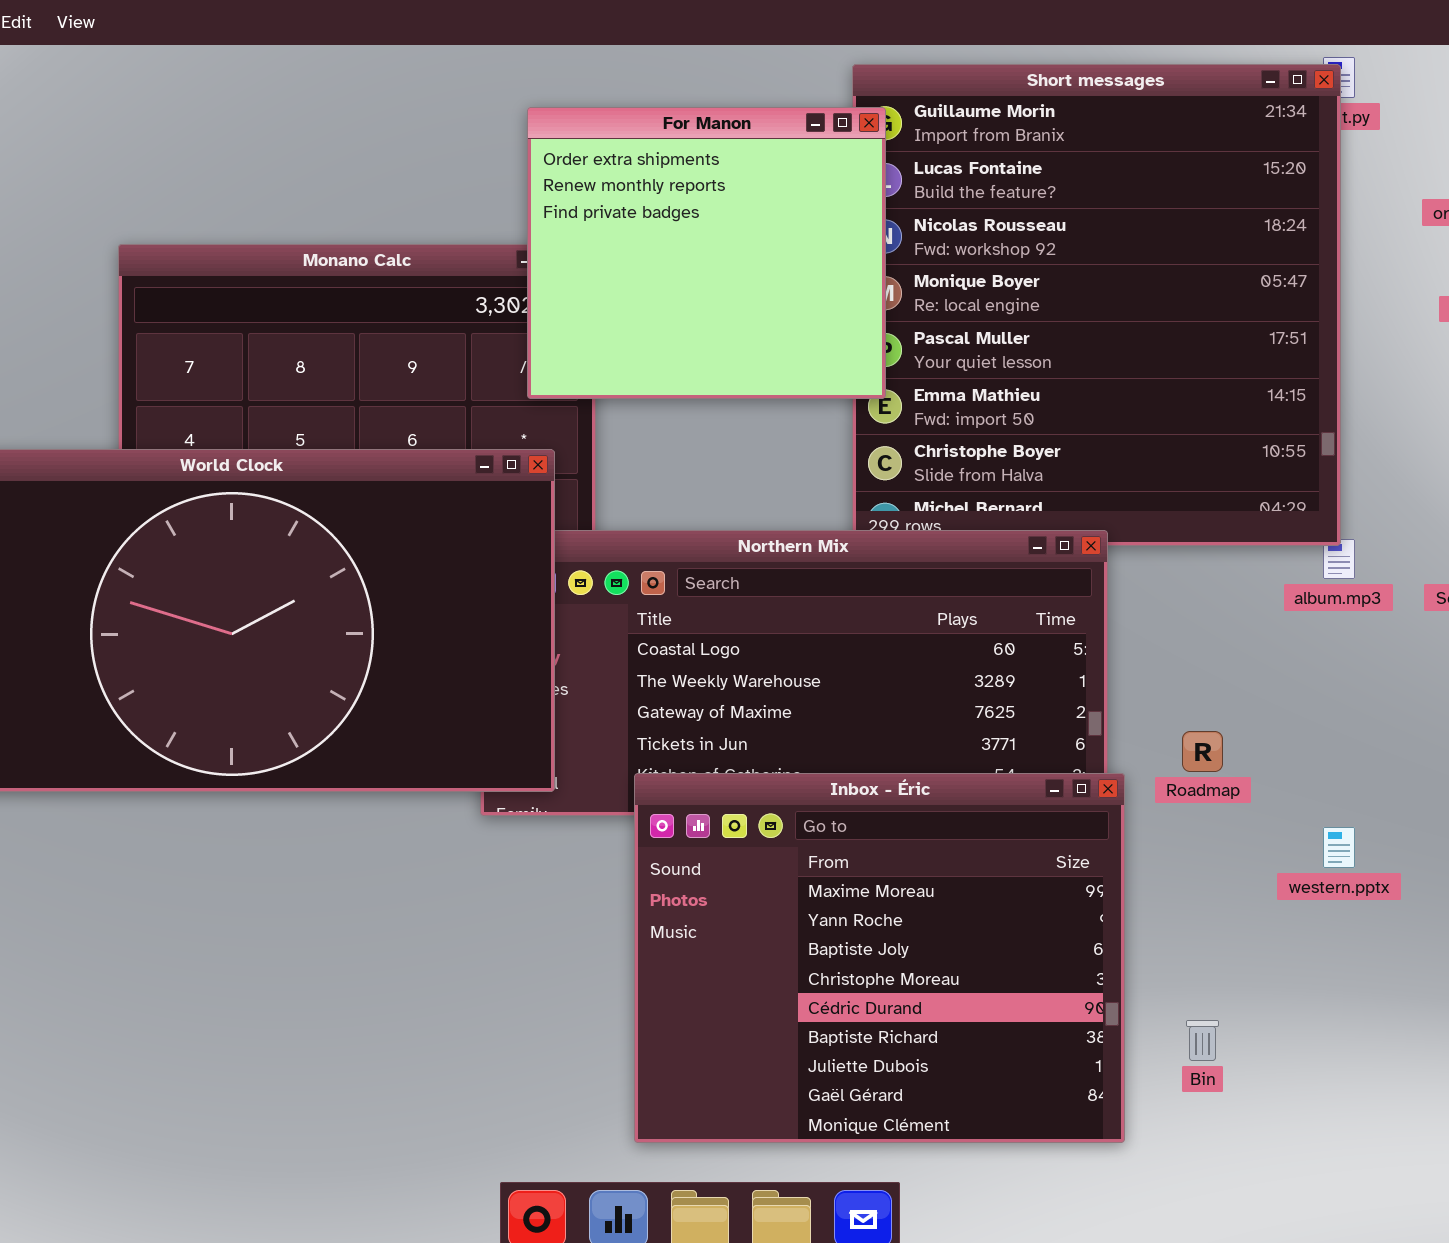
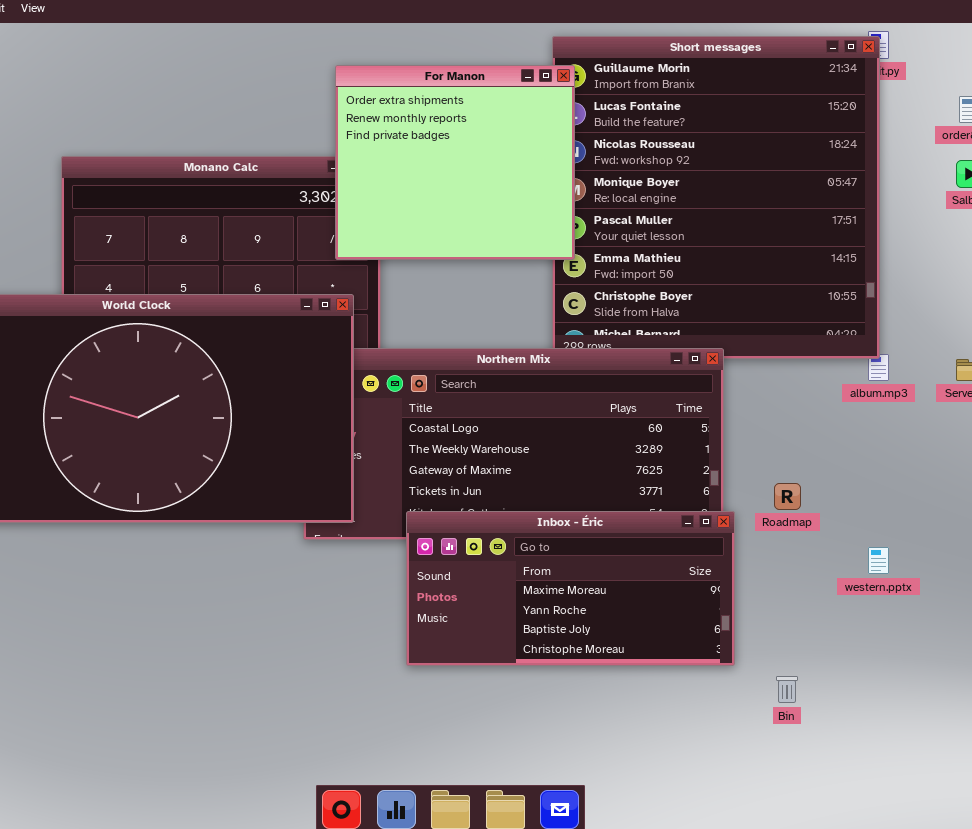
Inbox - Éric: [634,773,1125,1143] -> [406,511,735,666], resized

